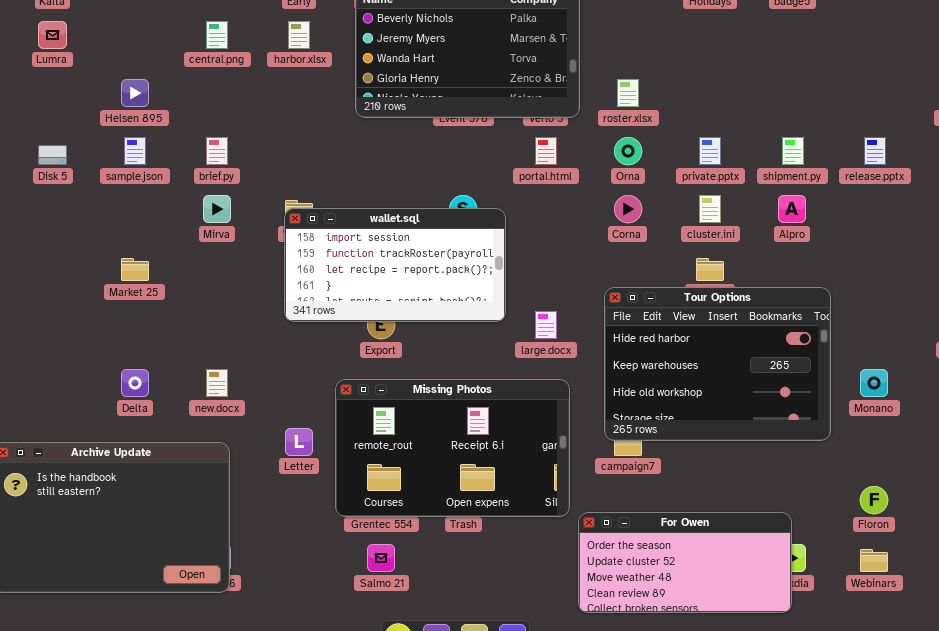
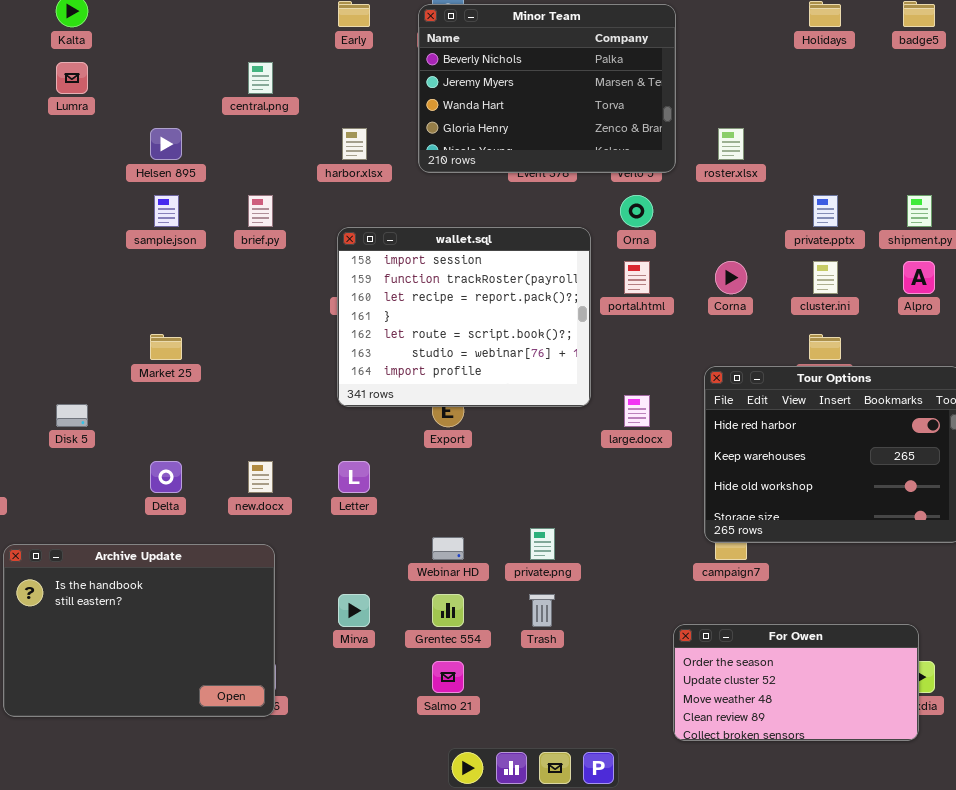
harbor.xlsx: [288,21,310,49] -> [342,128,367,160], moved
portal.html: [535,137,557,165] -> [624,261,650,294], moved
Orna: [614,137,642,165] -> [620,195,653,227], moved
Disk 5: [38,145,67,165] -> [56,404,88,427], moved
Mirva: [203,195,231,223] -> [338,594,370,627], moved
wallet.sql: [284,208,506,322] -> [337,227,591,407], resized
Missing Photos: [335,379,570,517] -> none, closed
Letter: [285,428,313,456] -> [338,461,370,493], moved

